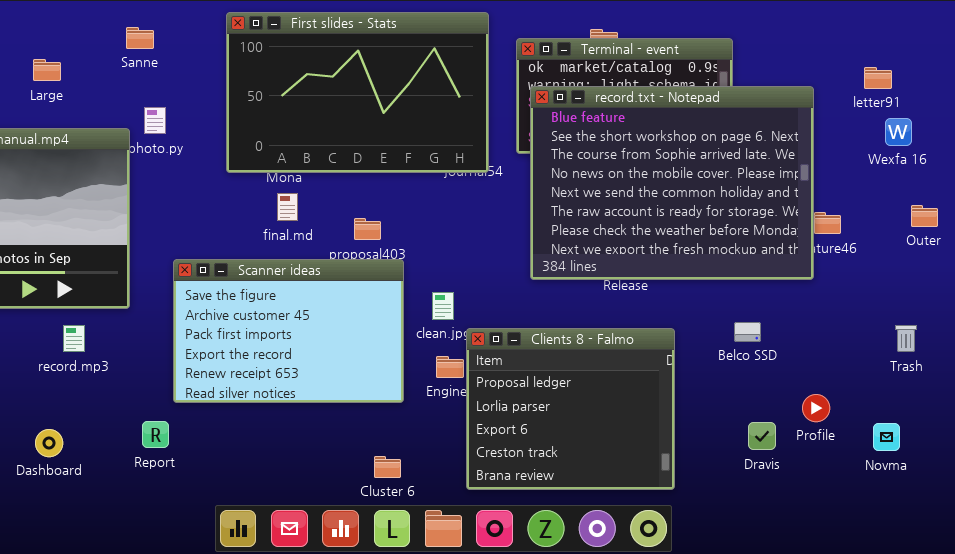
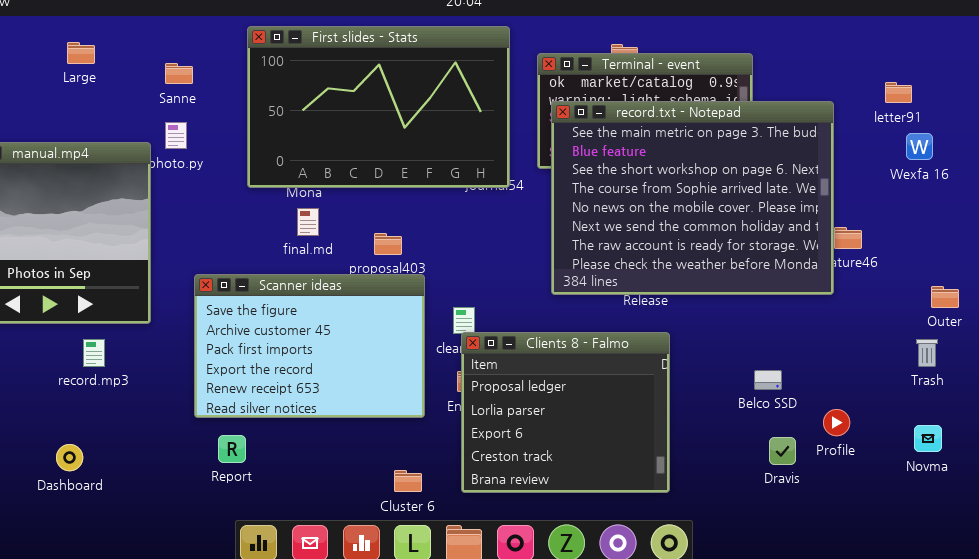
Sanne: [126,27,154,49] -> [165,63,193,84], moved
Large: [33,59,61,81] -> [67,42,95,64], moved
record.txt - Notepad: [530,86,814,280] -> [551,101,834,295], scrolled up 1 row
Outer: [911,205,938,227] -> [931,286,959,308], moved
Belco SSD: [734,322,761,342] -> [754,370,782,390], moved
Clients 8 - Falmo: [466,328,675,490] -> [461,332,670,493], moved
Report: [142,421,169,448] -> [218,435,246,463], moved
Novma: [873,423,900,451] -> [914,425,942,452], moved

